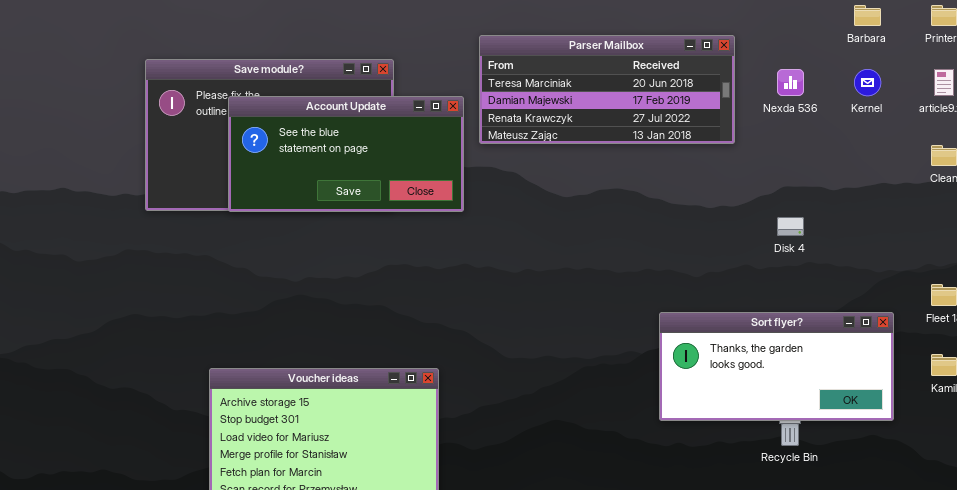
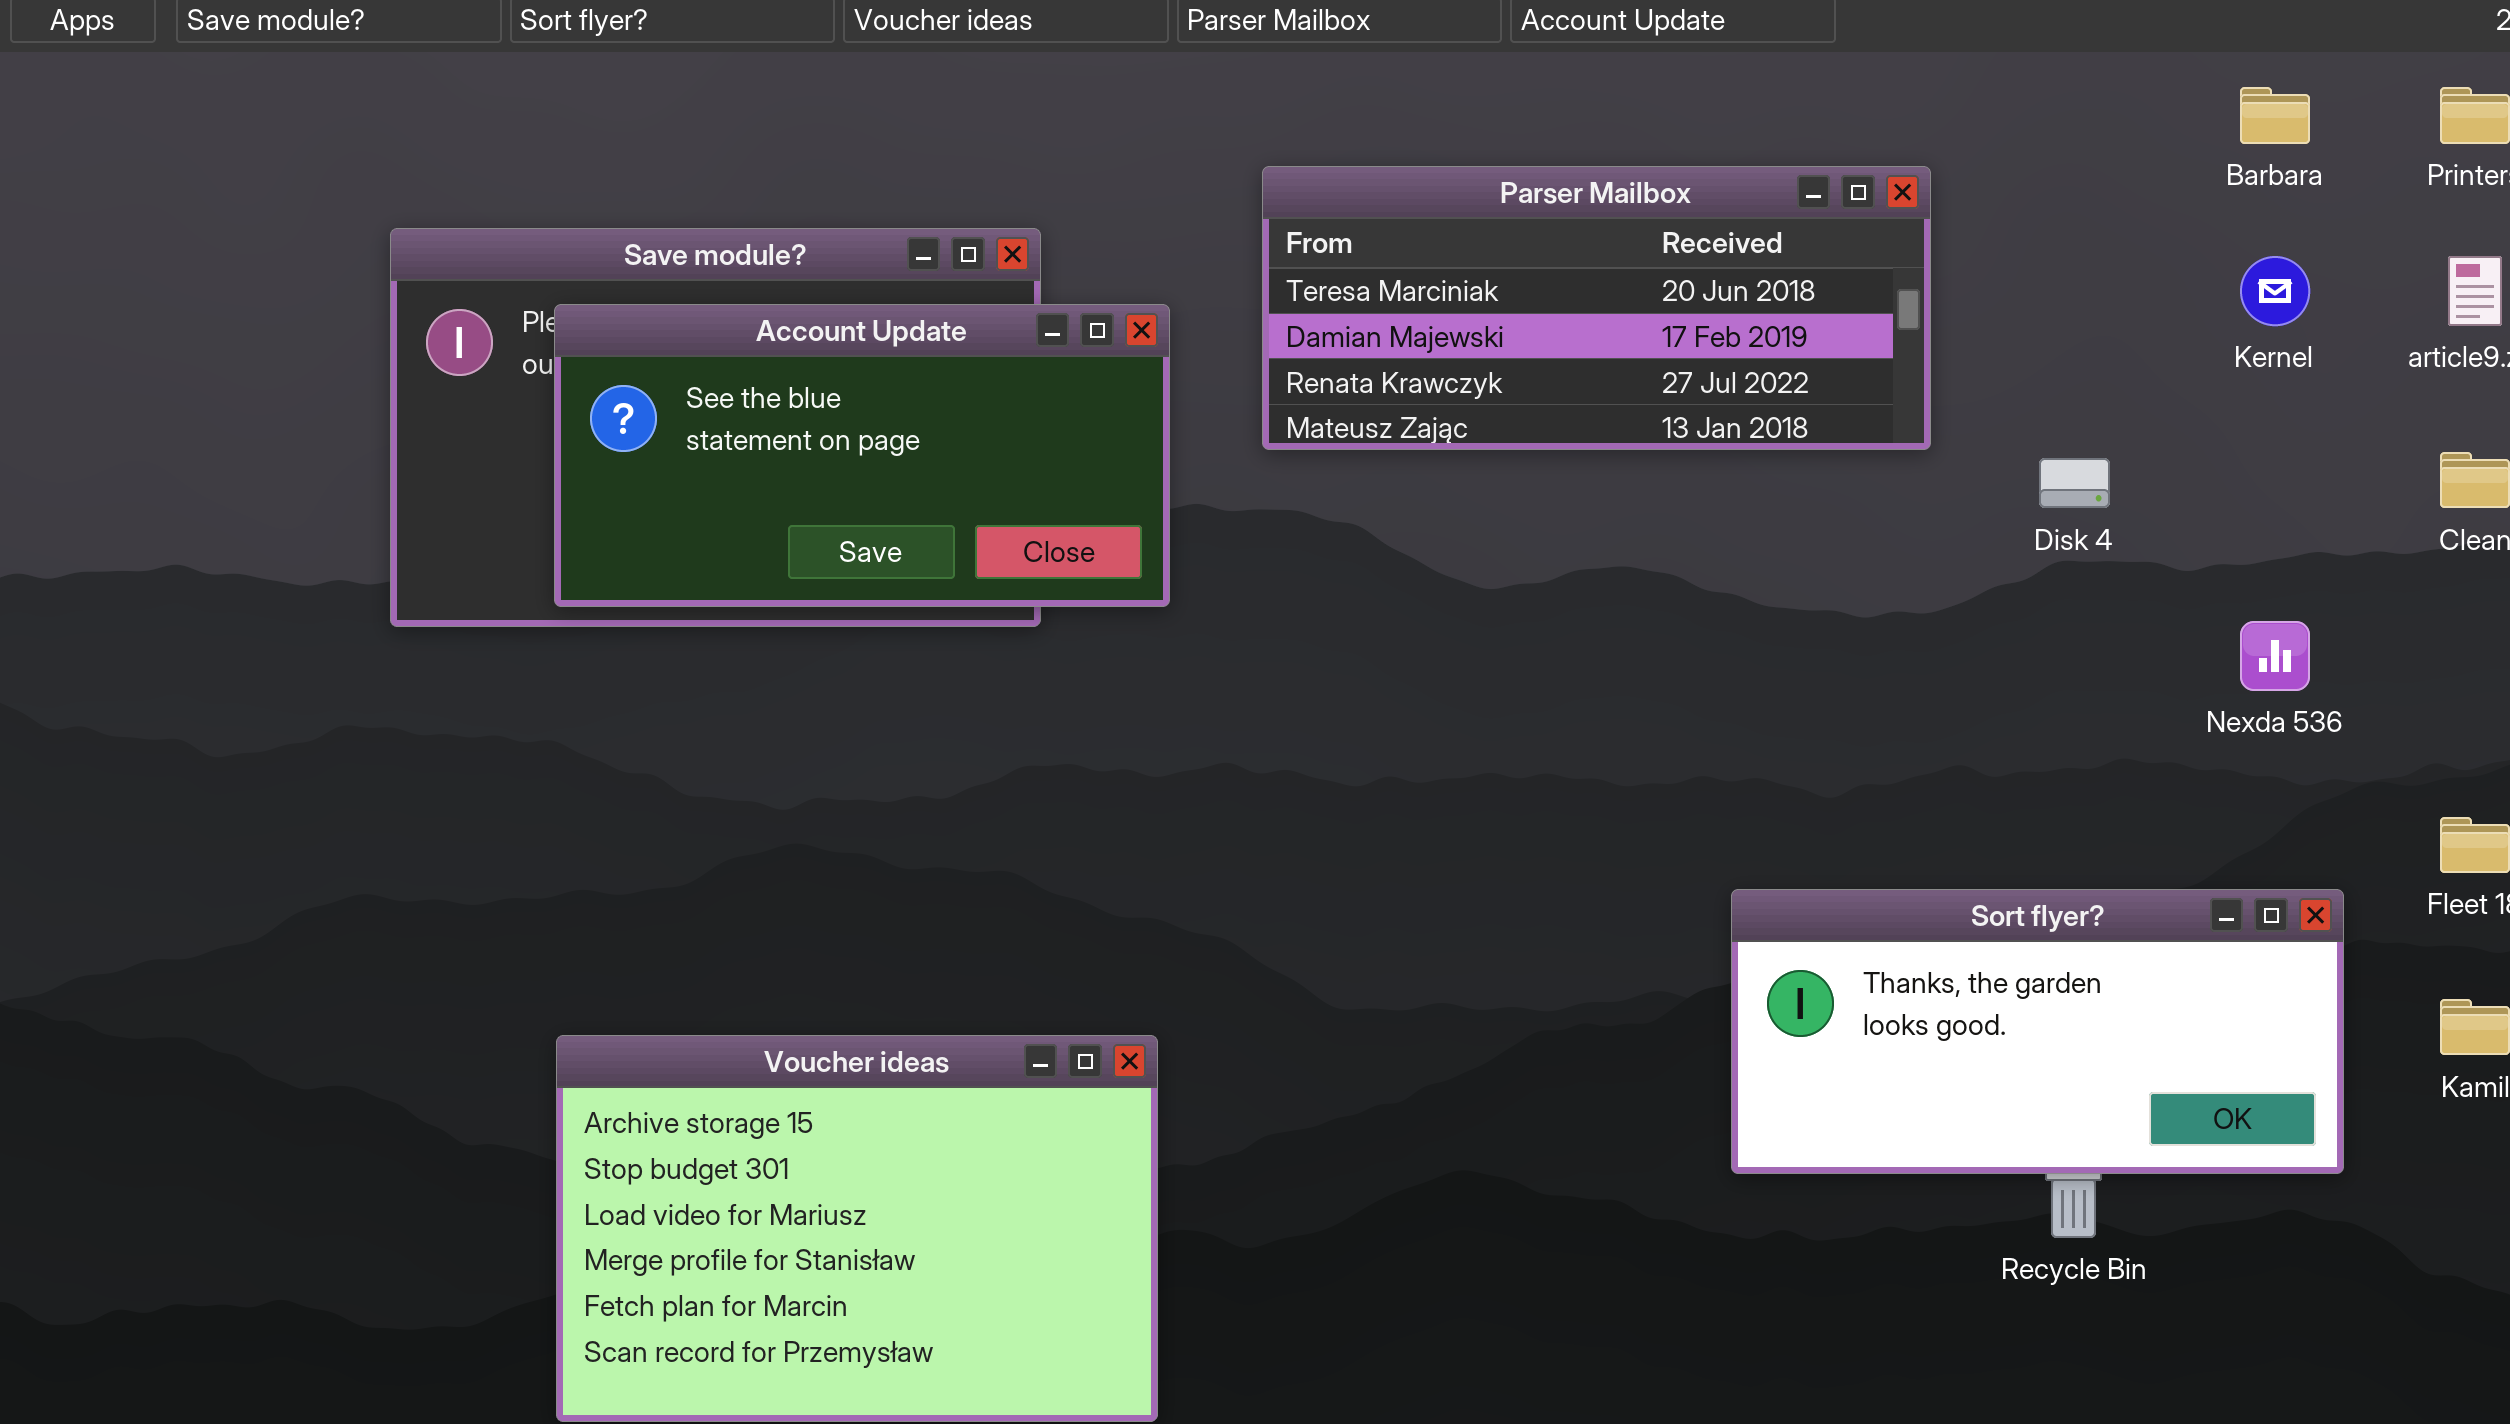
Nexda 536: [777,69,804,96] -> [2240,621,2310,691], moved
Account Update: [228,96,464,212] -> [554,304,1170,607], moved
Disk 4: [777,217,804,236] -> [2039,458,2110,508], moved

